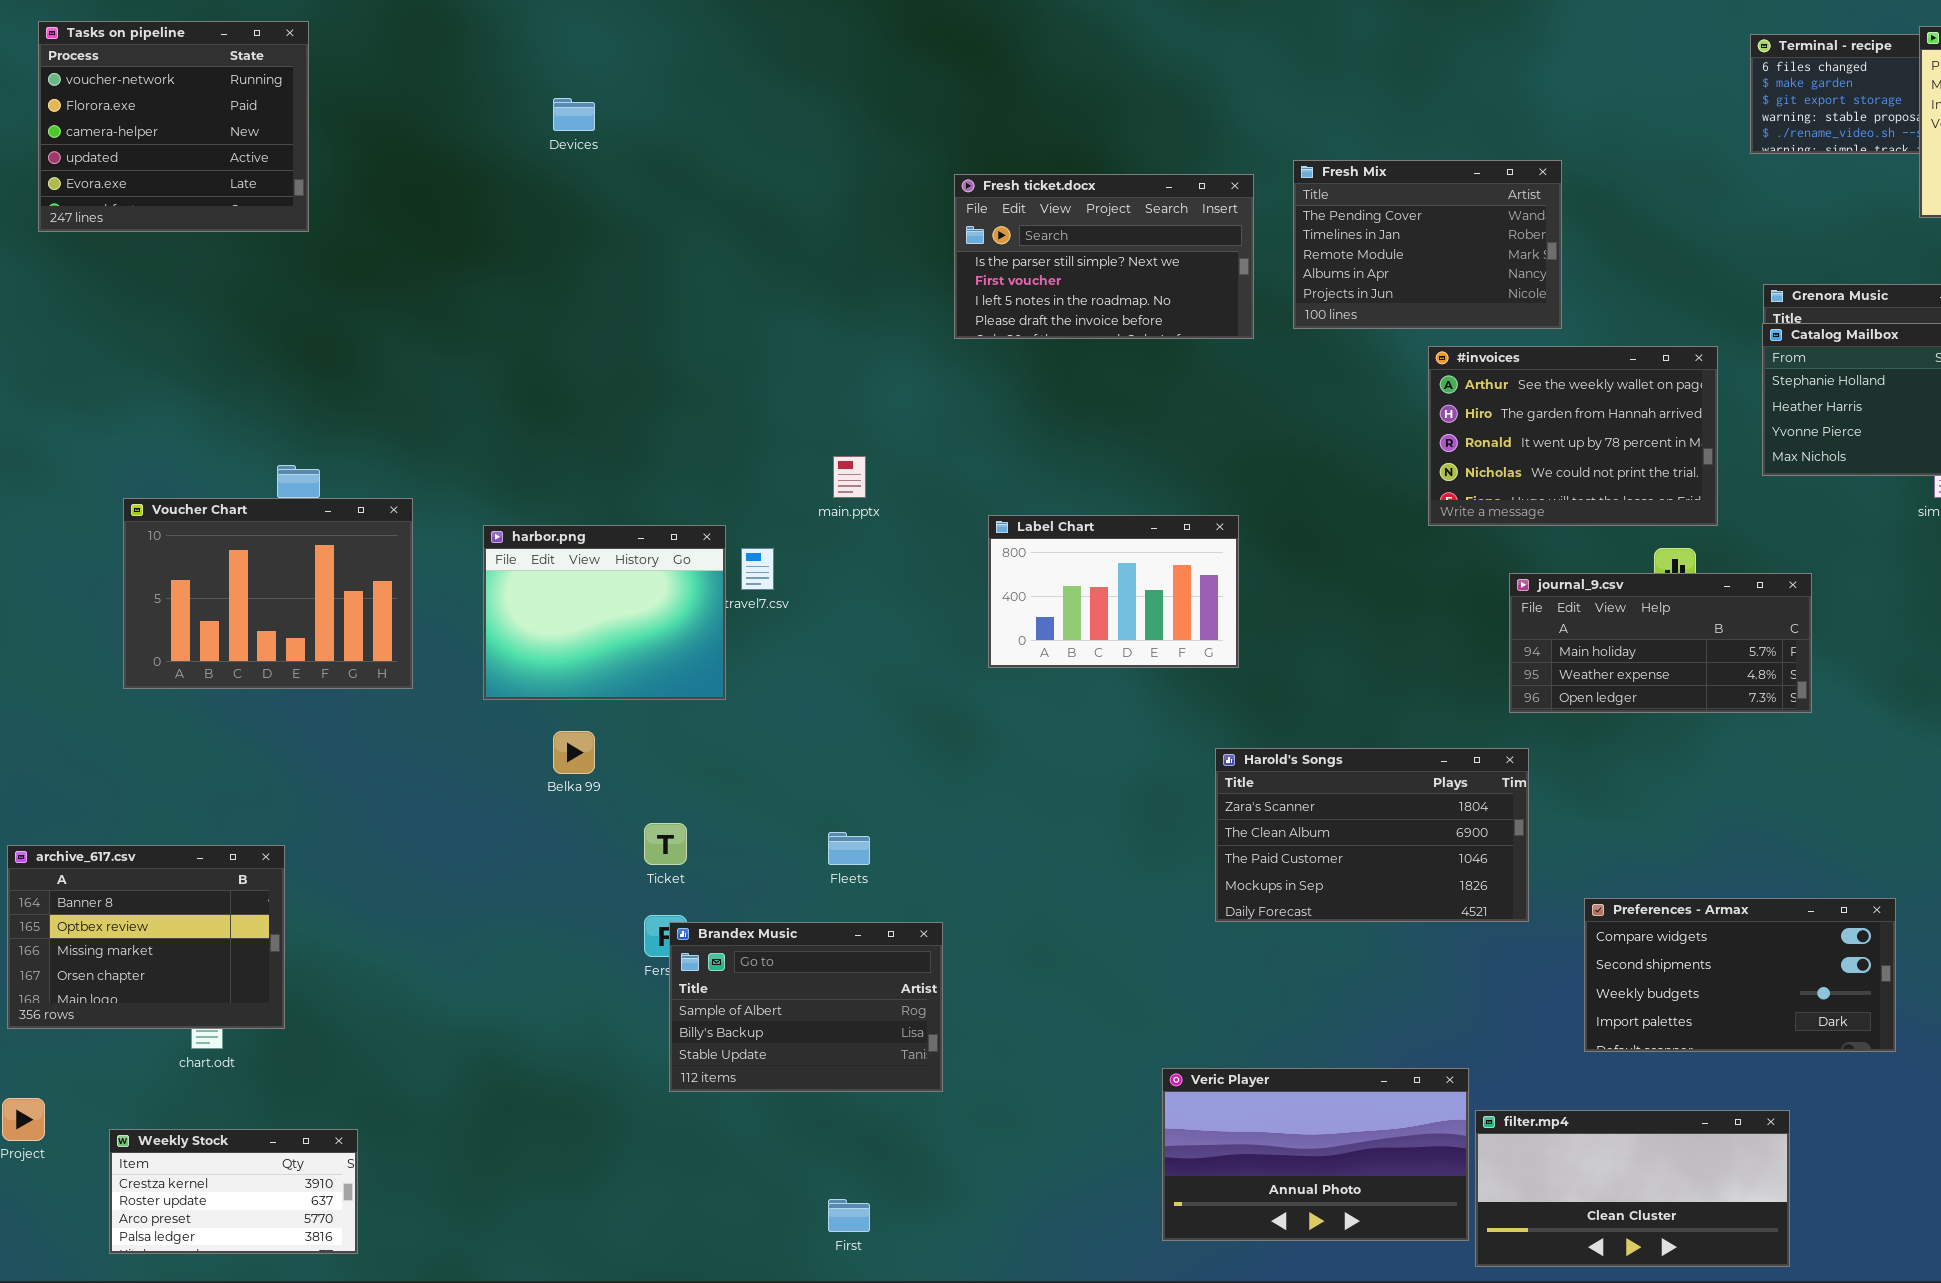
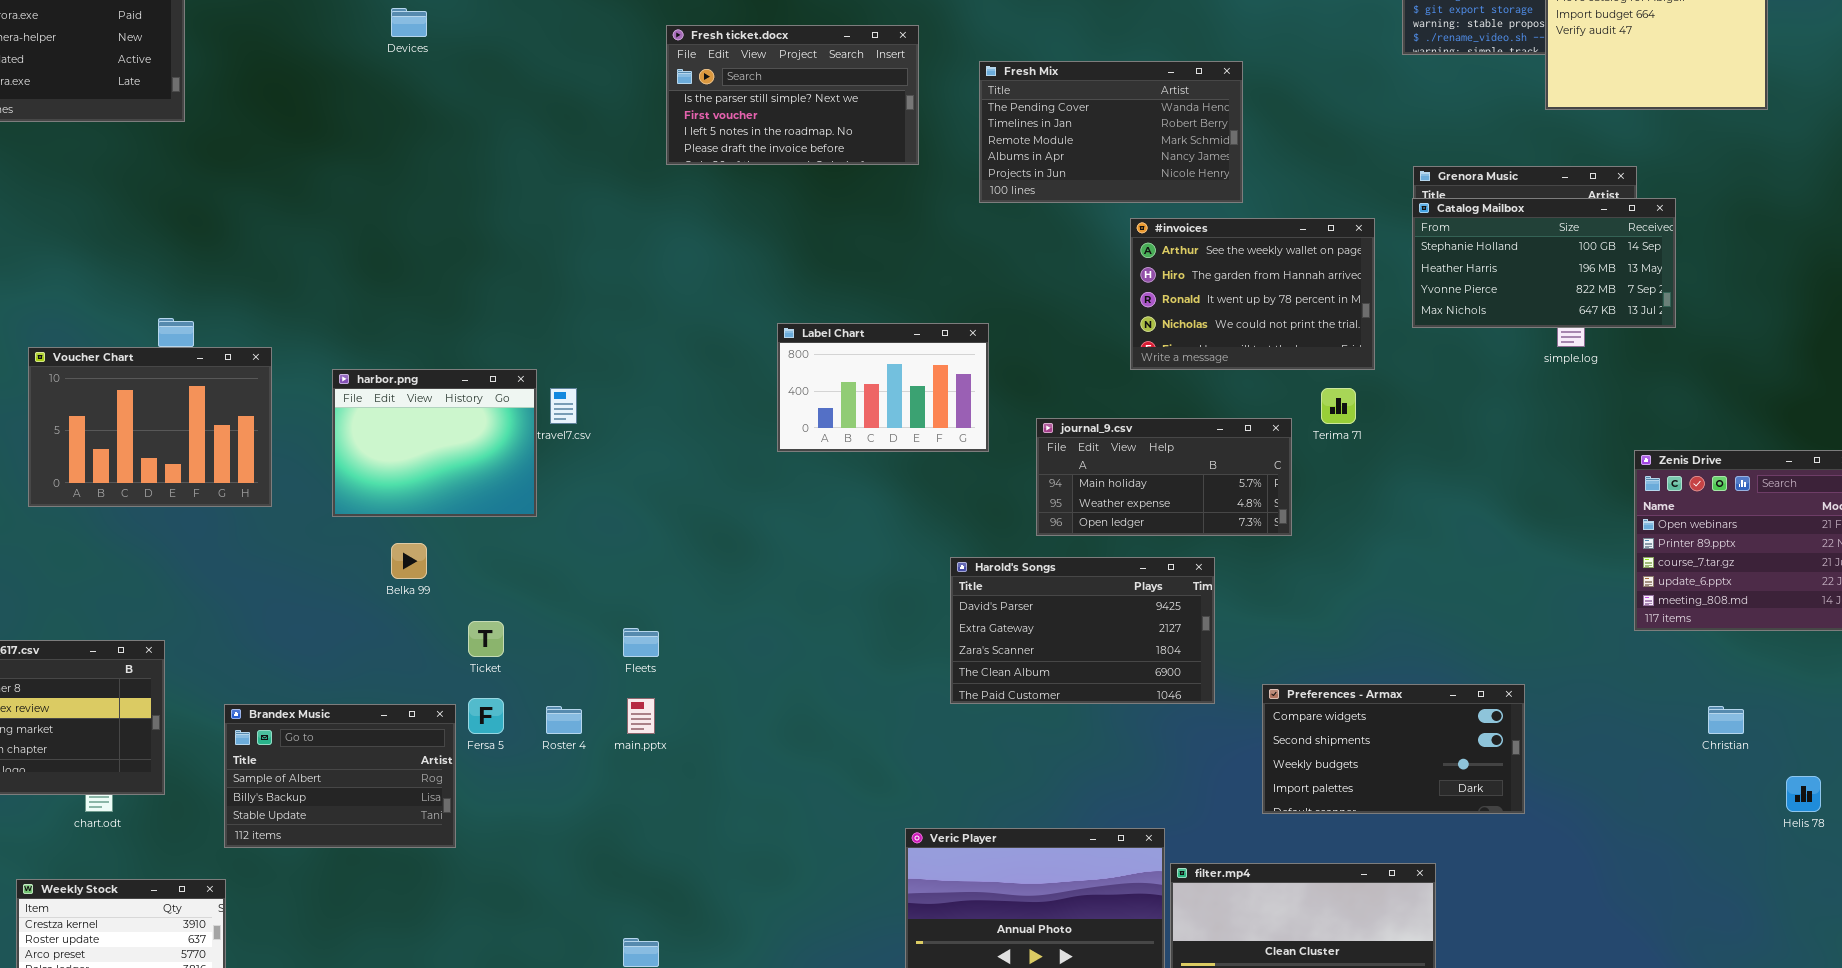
Fresh Mix: [1293,160,1562,329] -> [979,61,1243,203], resized
Fresh ticket.docx: [954,174,1254,339] -> [666,25,919,165], moved
main.pptx: [833,456,866,498] -> [627,698,655,734], moved
Label Chart: [988,515,1239,668] -> [777,323,989,452], moved
journal_9.csv: [1509,573,1812,713] -> [1036,418,1292,536], moved
Harold's Songs: [1215,748,1529,922] -> [950,557,1215,704], scrolled up 2 rows
Brandex Music: [669,922,943,1092] -> [224,704,456,848], moved

